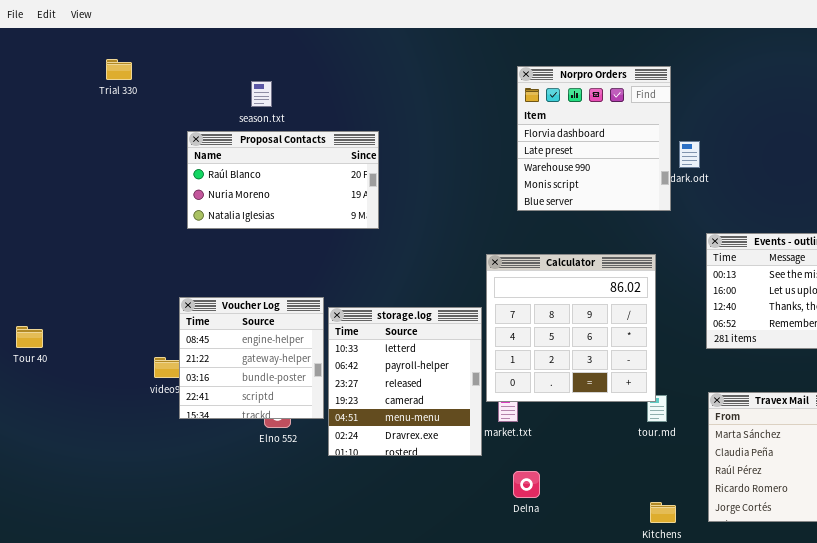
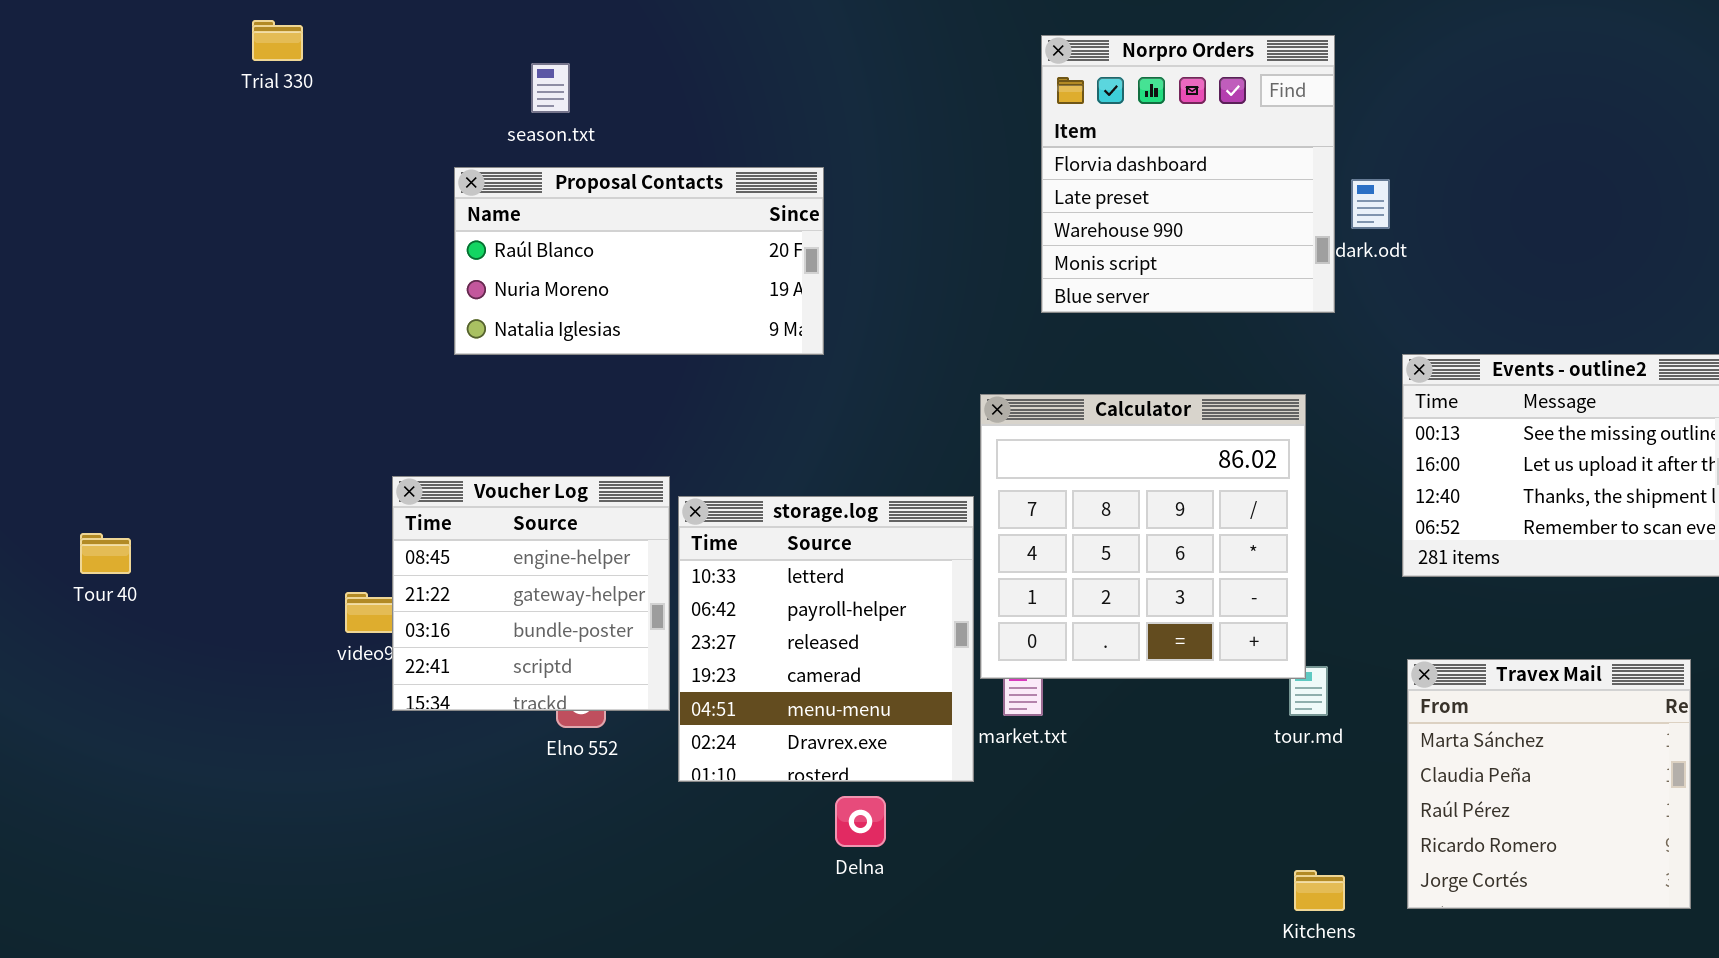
Proposal Contacts: [187,131,379,229] -> [454,167,824,355], moved
Delna: [513,471,540,498] -> [835,796,886,847], moved

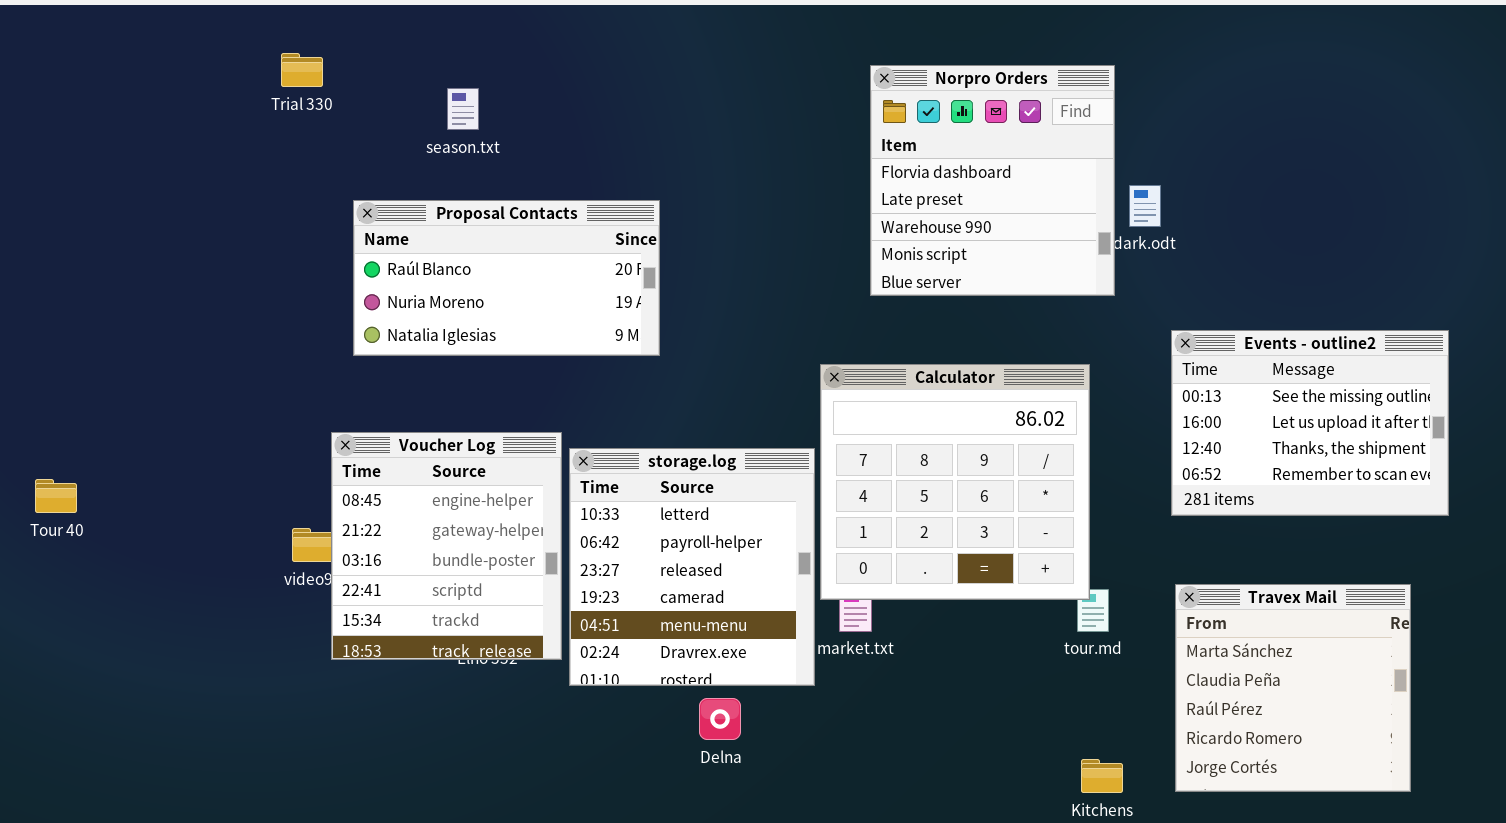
Trial 330: [252,20,303,61] -> [281,53,323,87], moved
Proposal Contacts: [454,167,824,355] -> [353,200,660,356], moved
Voucher Log: [392,476,670,711] -> [331,432,562,660], resized
Tour 40: [80,533,131,574] -> [35,479,77,513], moved

